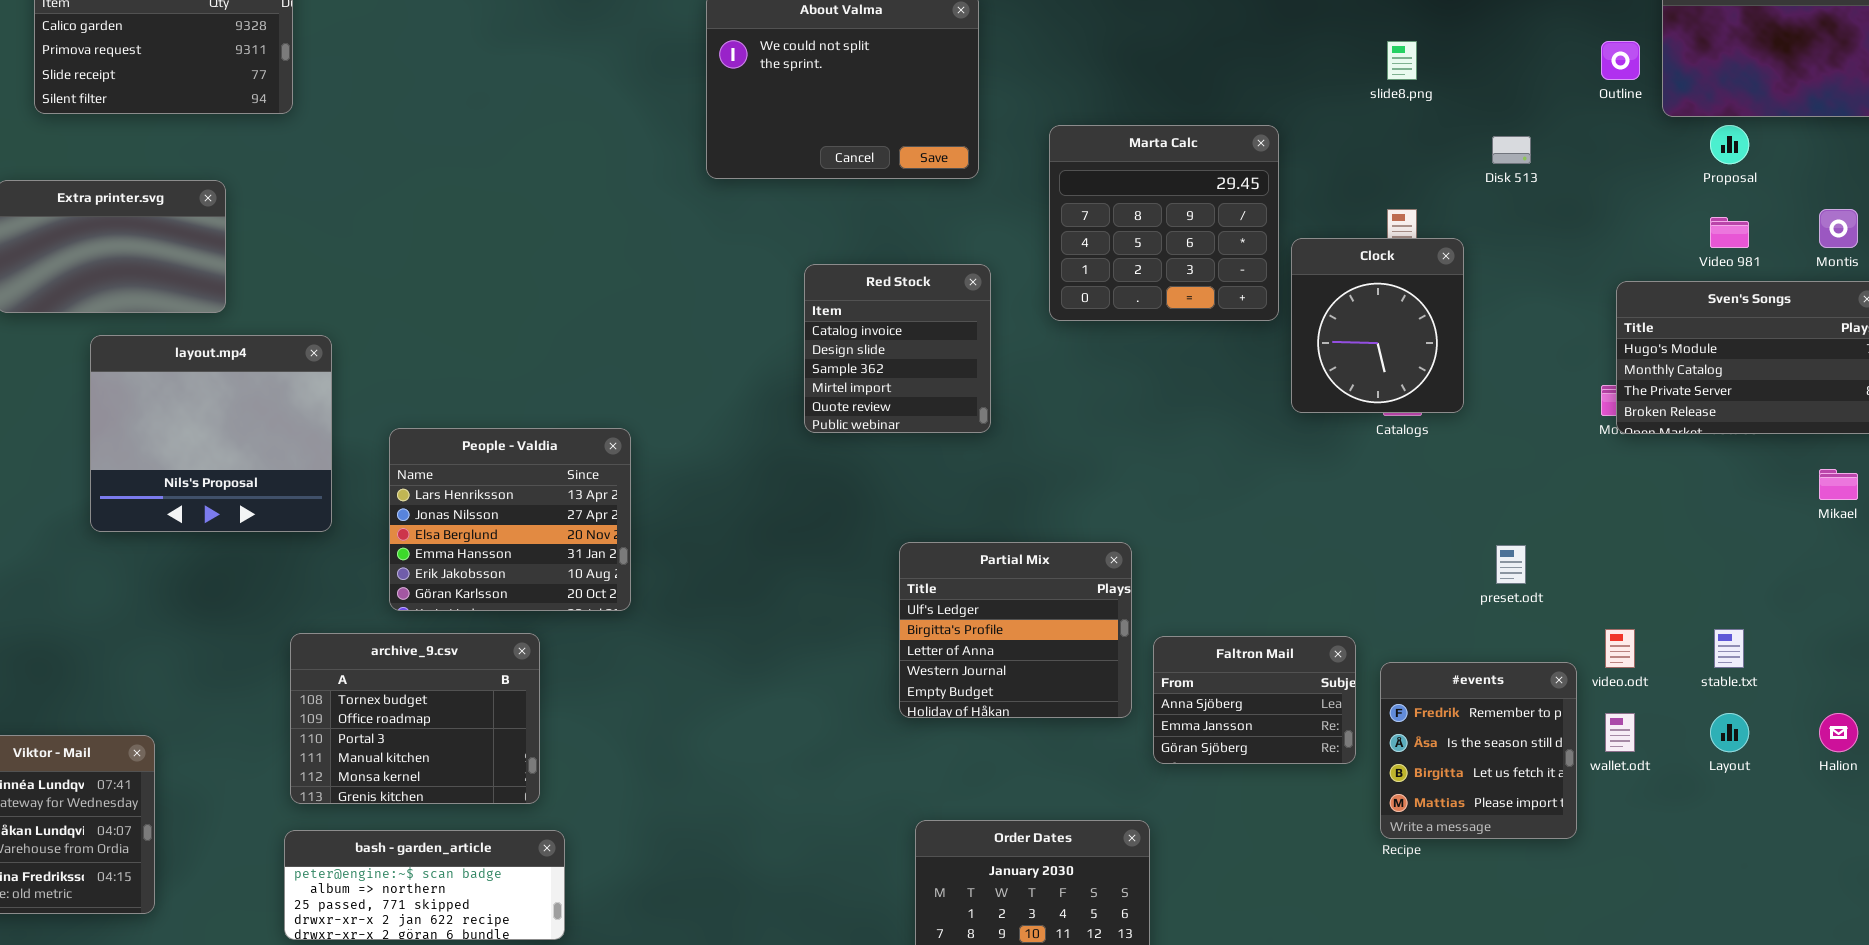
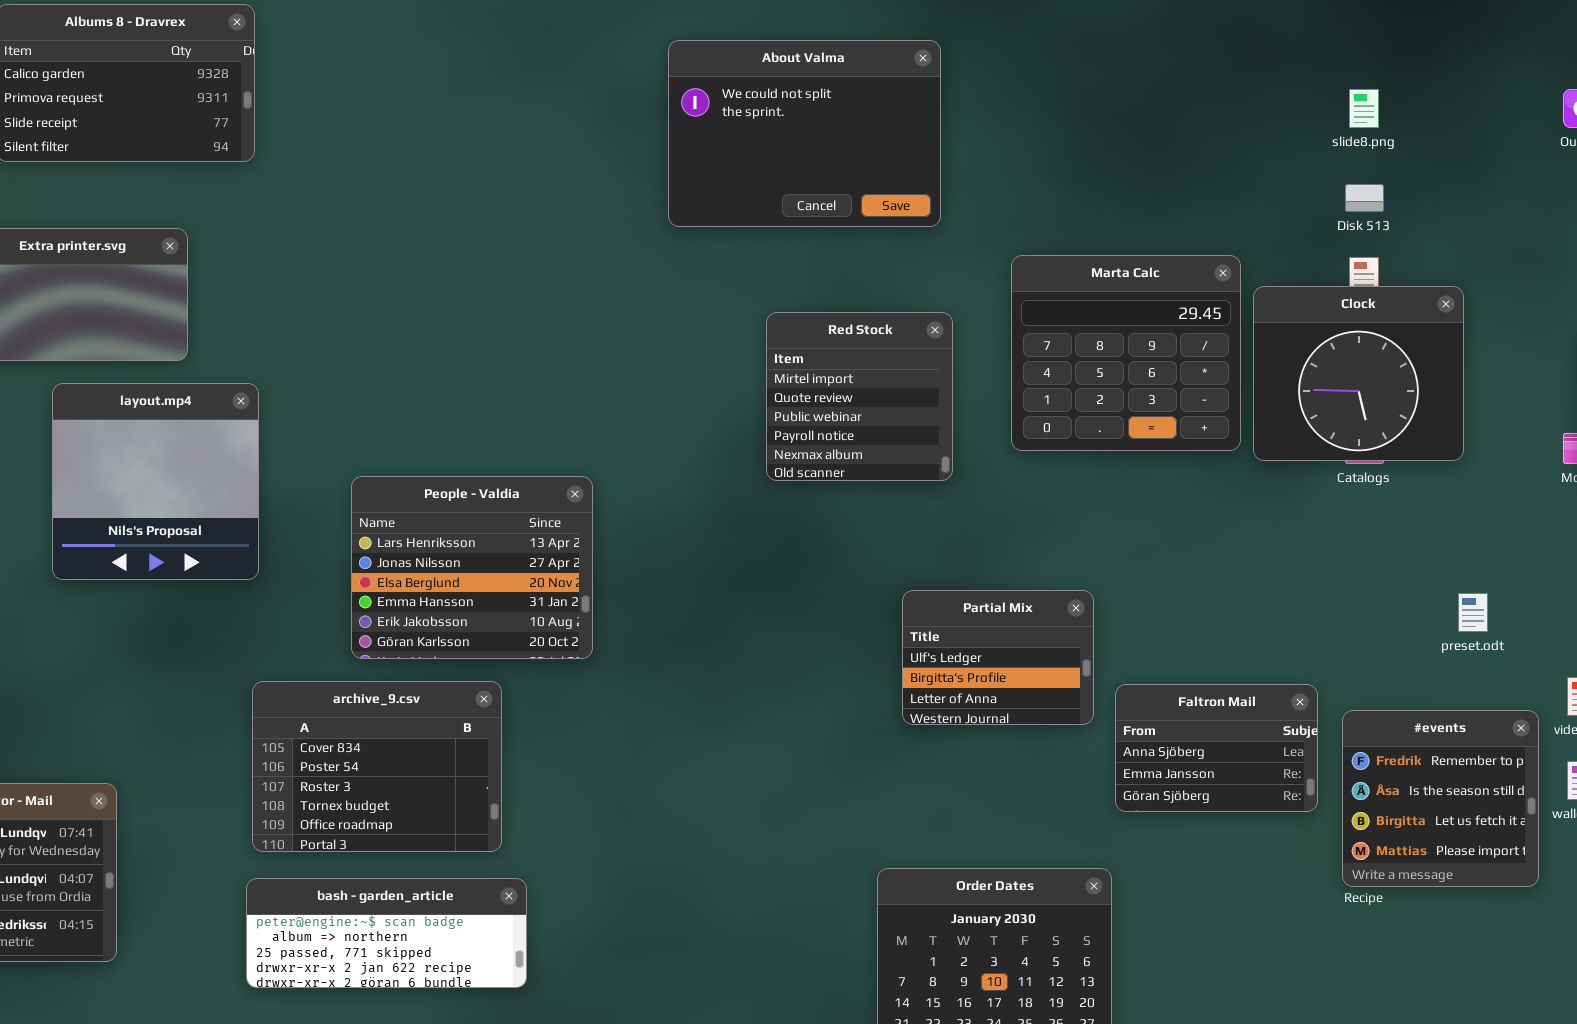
Marta Calc: [1049,125,1279,321] -> [1011,255,1241,451], moved
Disk 513: [1492,136,1531,164] -> [1345,184,1384,212], moved
Clock: [1291,238,1464,413] -> [1253,286,1464,461], resized
Red Stock: [804,264,991,433] -> [766,312,953,481], scrolled down 3 rows
layout.mp4: [90,335,332,532] -> [52,383,259,580], resized
Partial Mix: [899,542,1132,718] -> [902,590,1094,725], resized
archive_9.csv: [290,633,540,804] -> [252,681,502,852], scrolled up 3 rows

